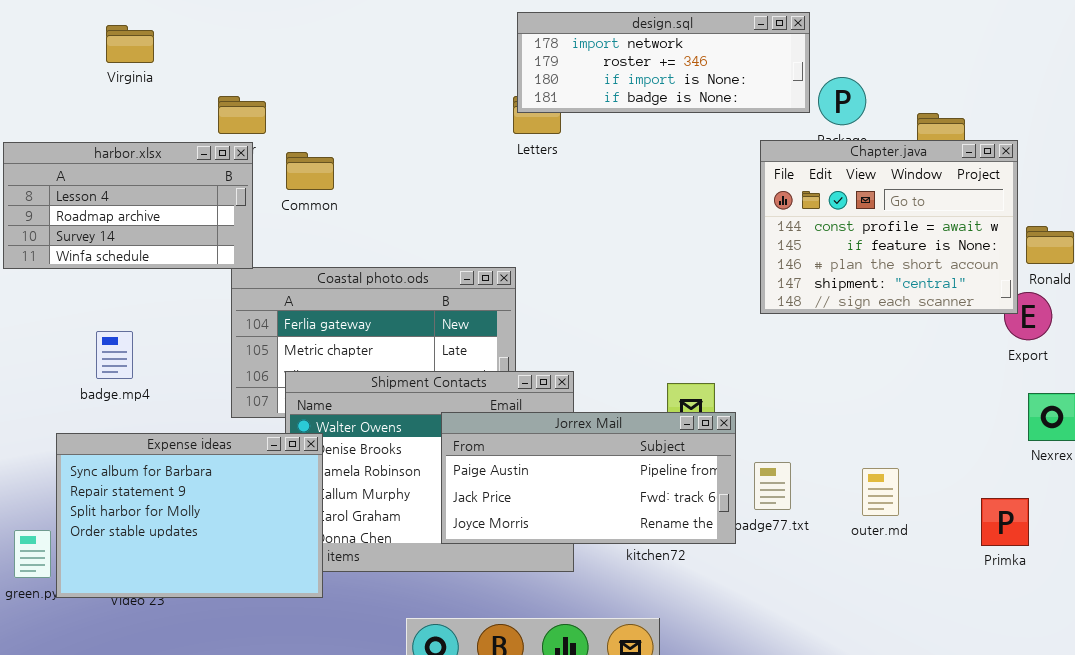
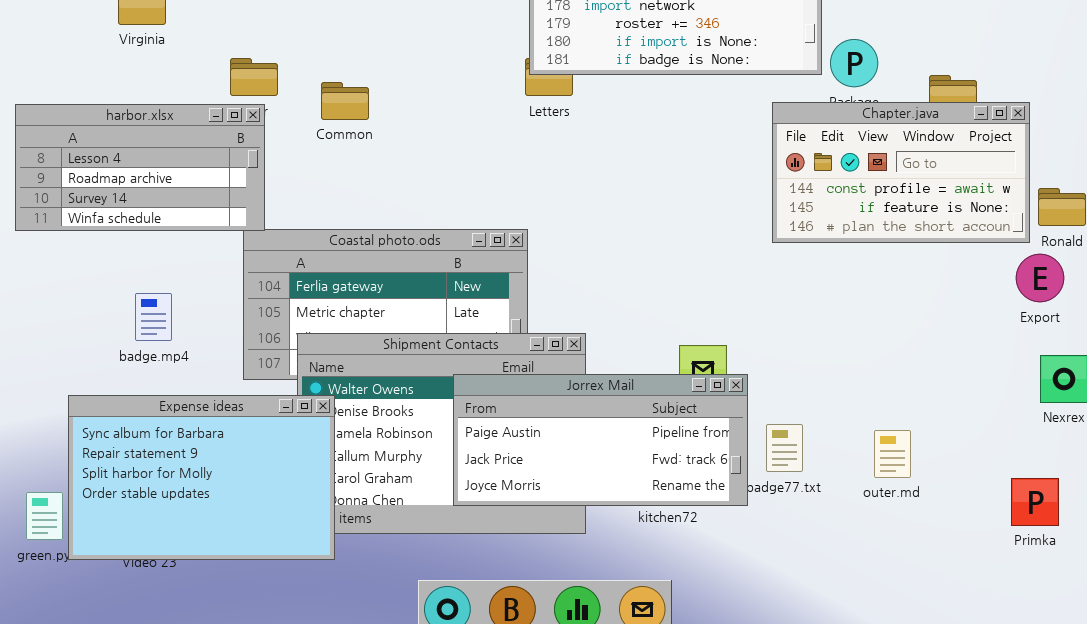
Chapter.java: [760,140,1018,314] -> [772,102,1030,243], resized
Common: [286,152,334,190] -> [321,82,369,120], moved
badge.mp4: [96,331,133,379] -> [135,293,172,341], moved
Primka: [981,498,1029,546] -> [1011,478,1059,526], moved

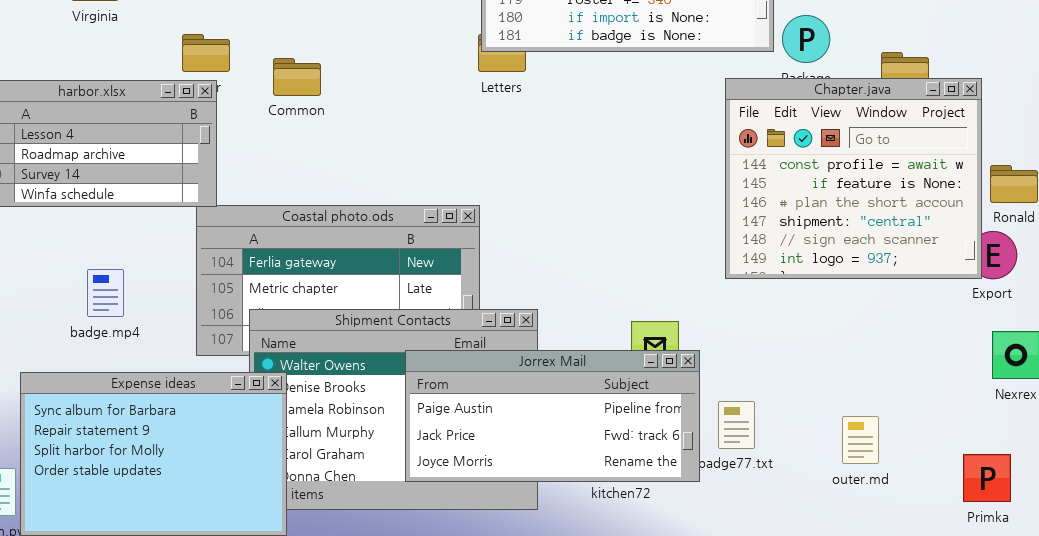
Chapter.java: [772,102,1030,243] -> [725,78,982,279], resized
outer.md: [874,430,911,478] -> [842,416,879,464], moved

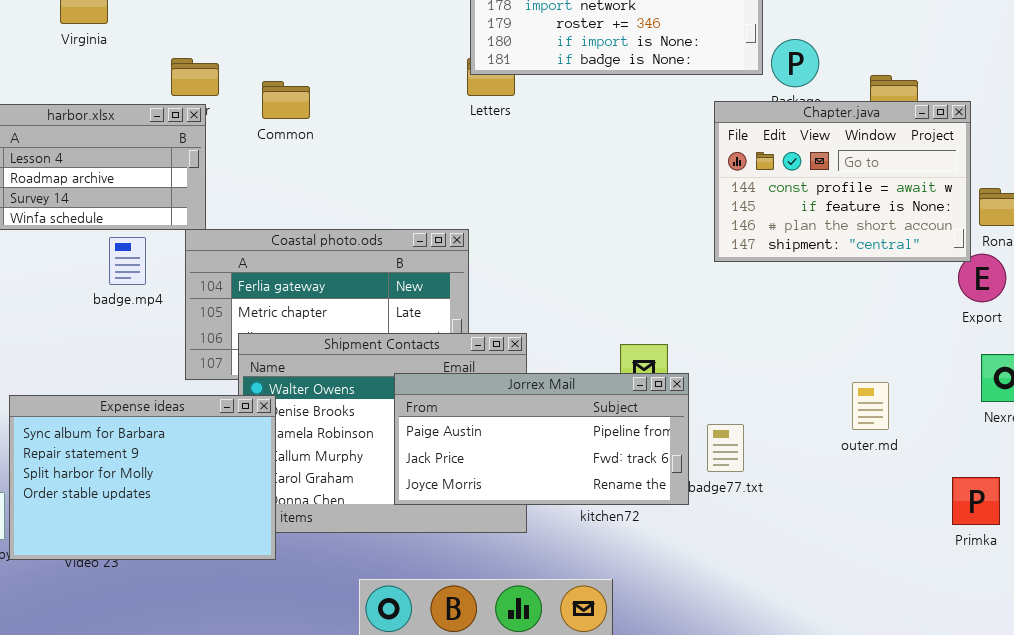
Chapter.java: [725,78,982,279] -> [714,101,971,262], resized
badge.mp4: [87,269,124,317] -> [109,237,146,285], moved
outer.md: [842,416,879,464] -> [852,382,889,430], moved

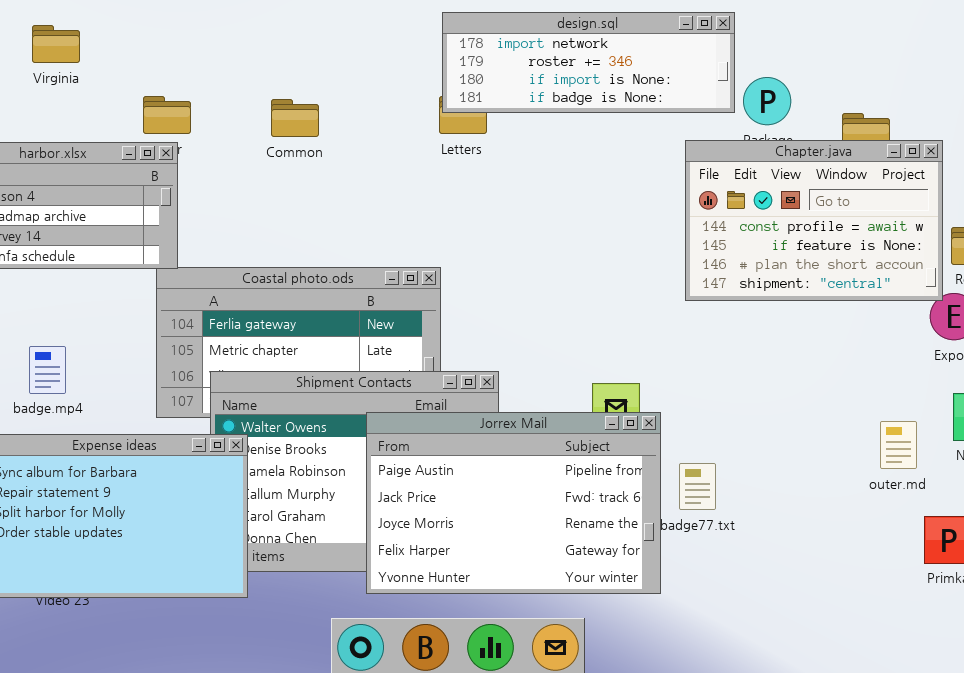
Common: [262,81,310,119] -> [271,99,319,137], moved
badge.mp4: [109,237,146,285] -> [29,346,66,394], moved
Jorrex Mail: [394,373,689,505] -> [366,412,661,594], resized
outer.md: [852,382,889,430] -> [880,421,917,469], moved

